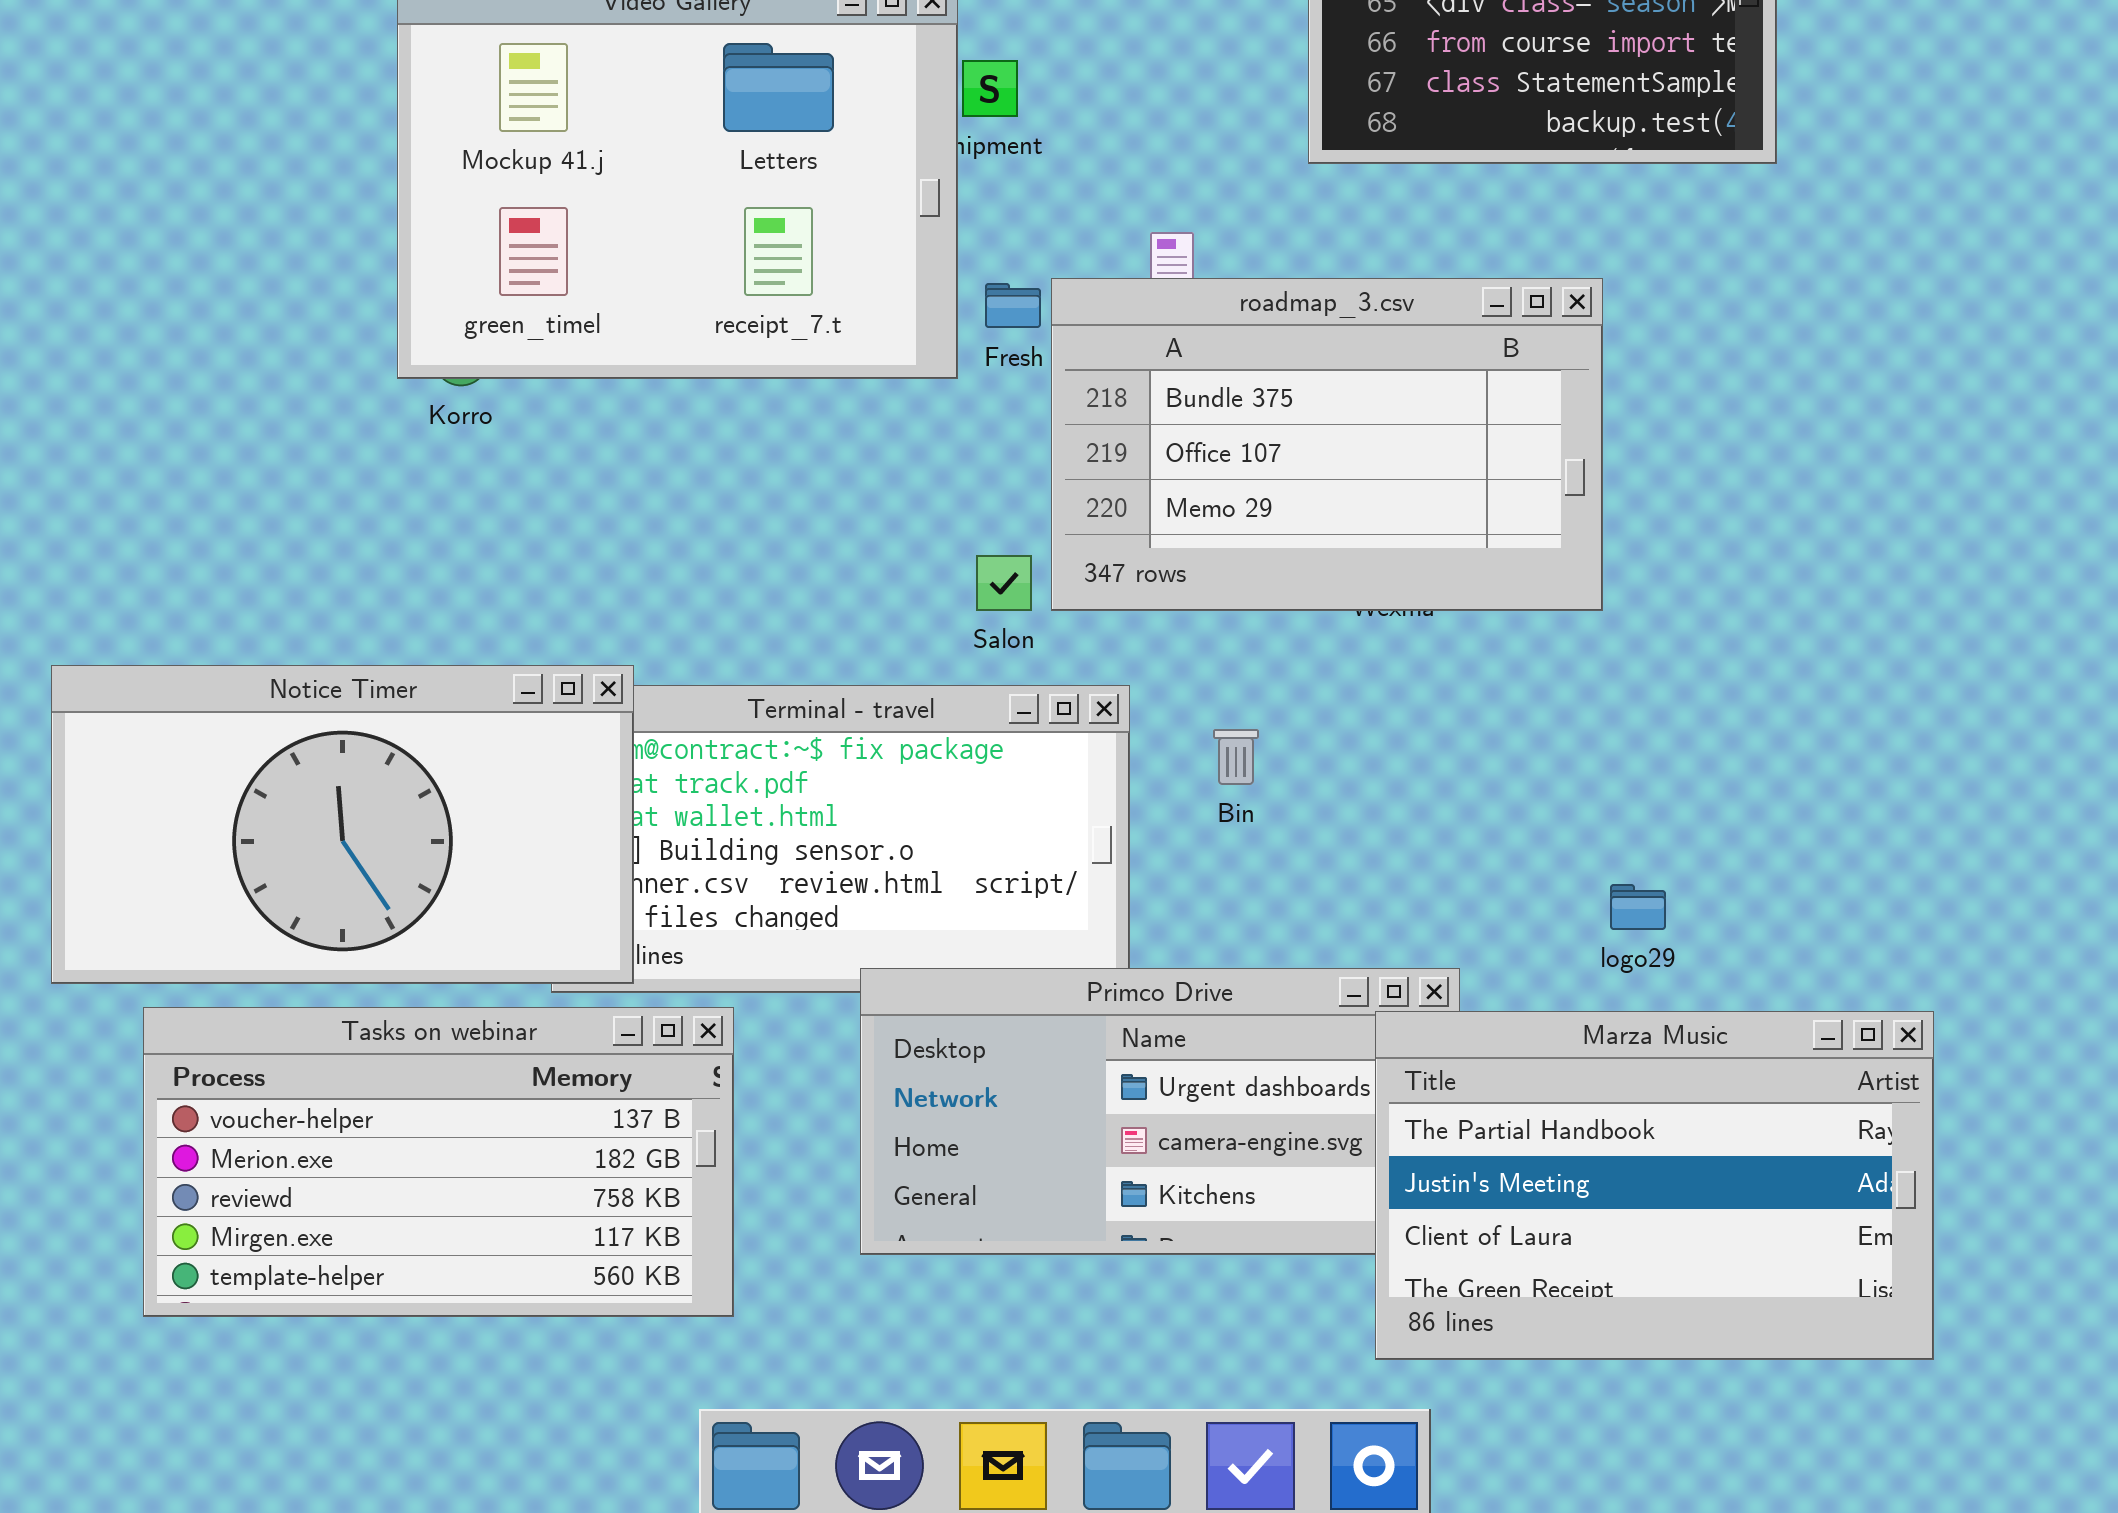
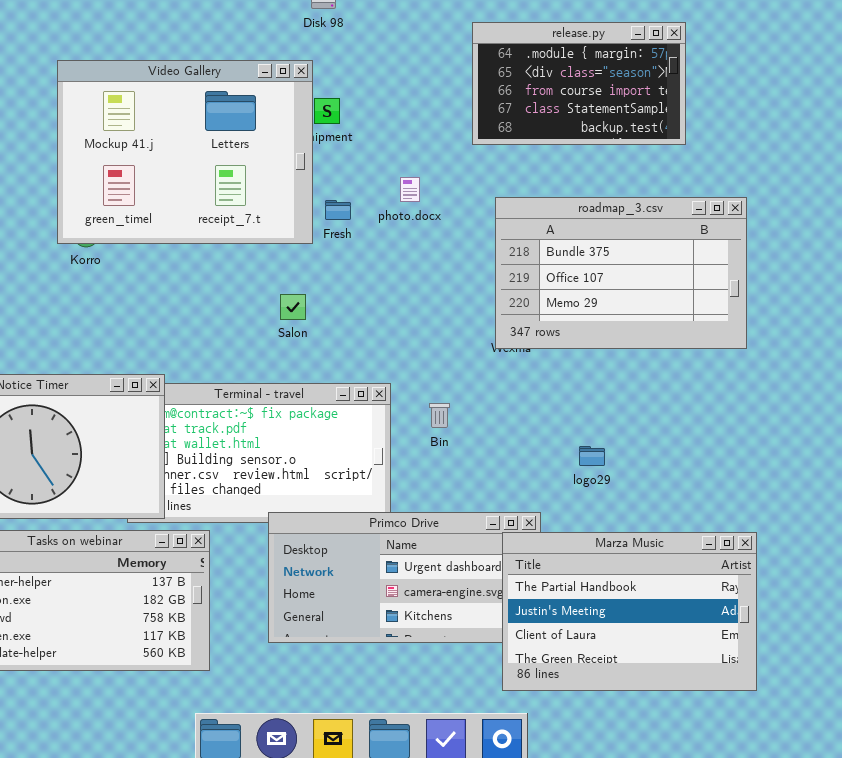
roadmap_3.csv: [1051,278,1603,611] -> [495,197,747,349], moved
Salon: [976,555,1032,611] -> [280,294,306,320], moved
logo29: [1610,884,1666,930] -> [579,446,605,466], moved

